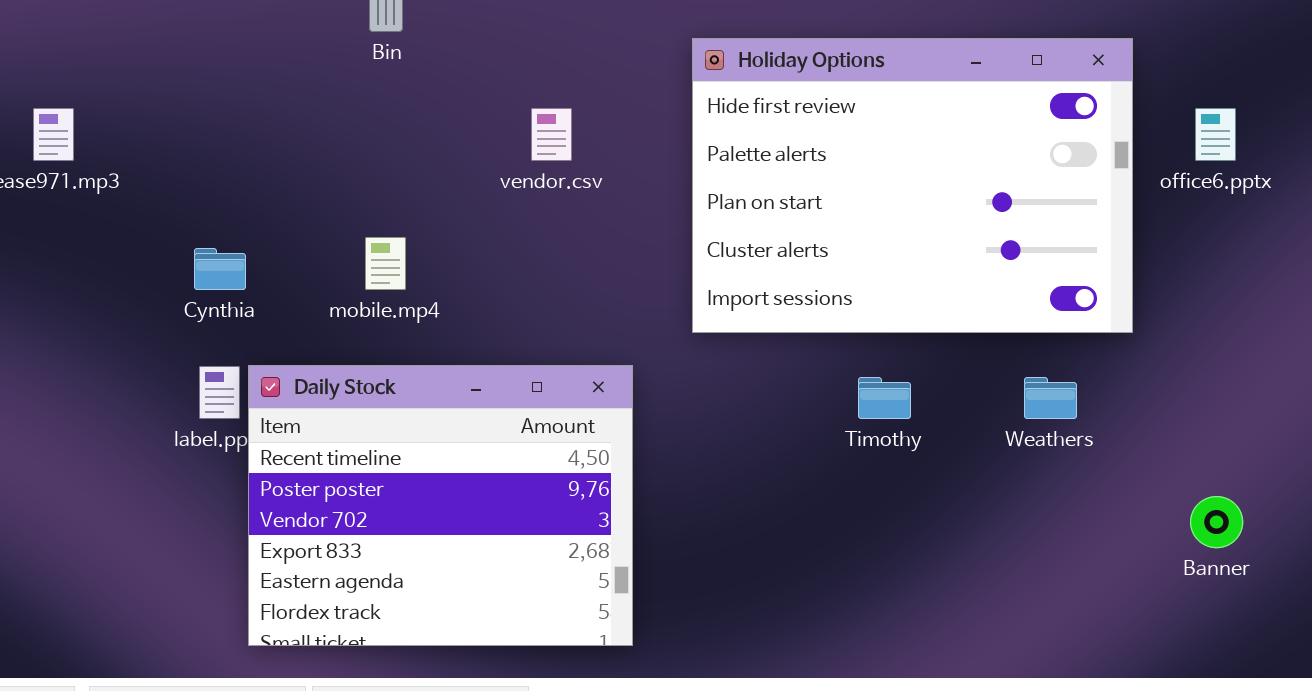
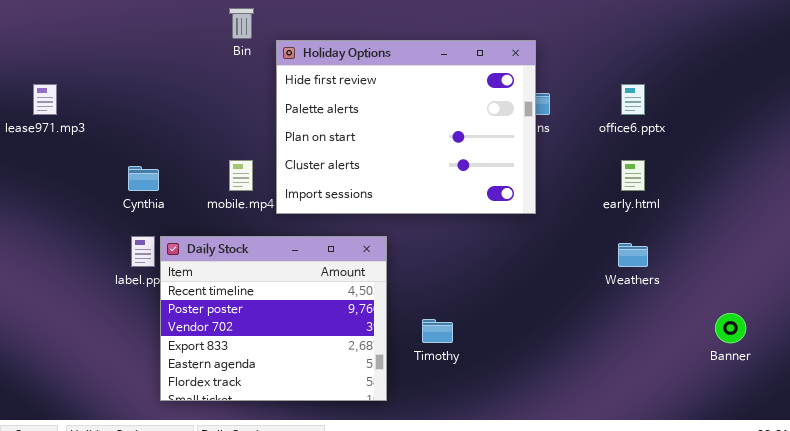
Holiday Options: [692,38,1133,333] -> [276,40,536,214], moved
office6.pptx: [1195,108,1236,161] -> [621,84,645,115], moved
Timothy: [858,377,911,419] -> [422,319,453,343], moved

